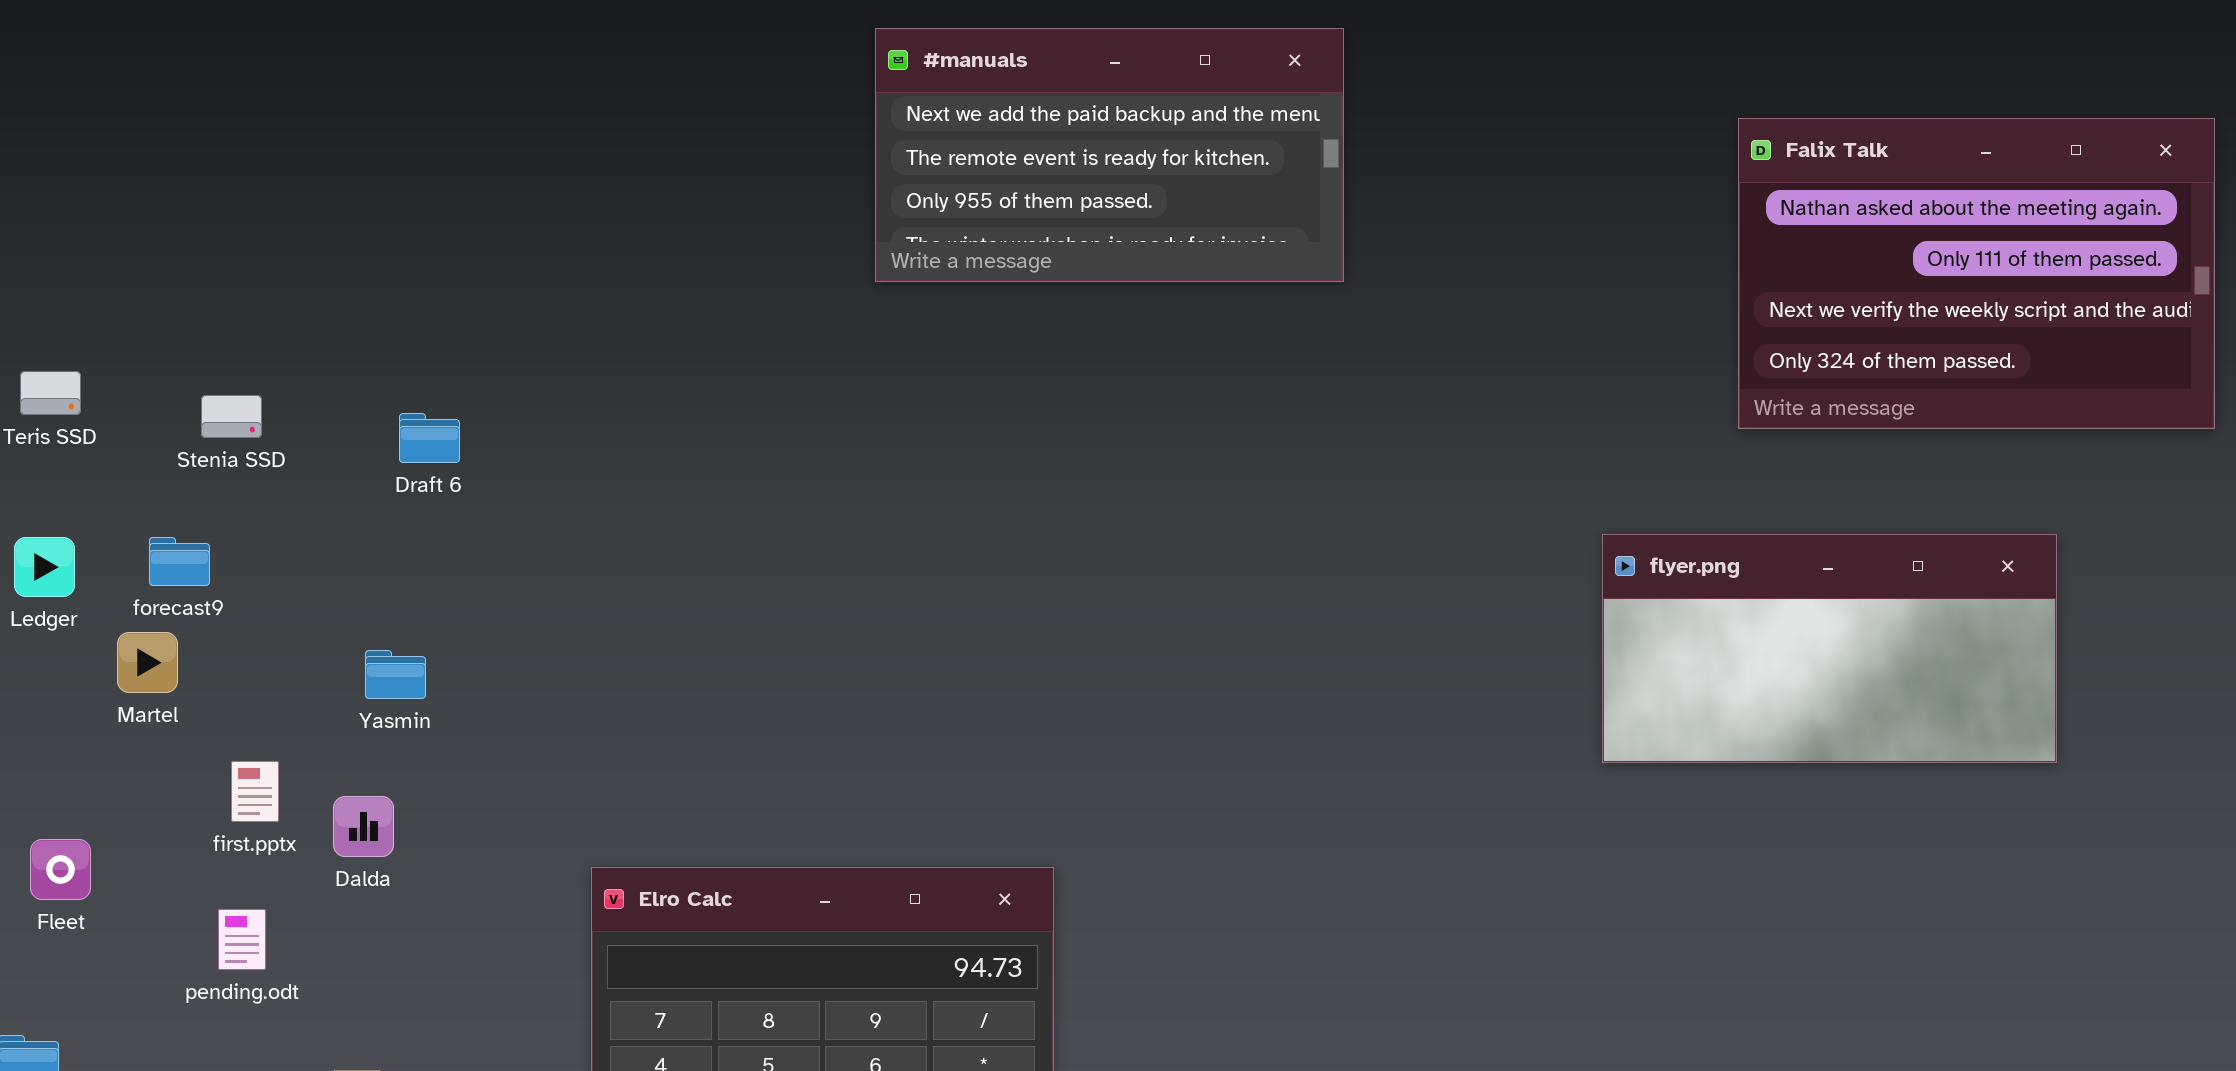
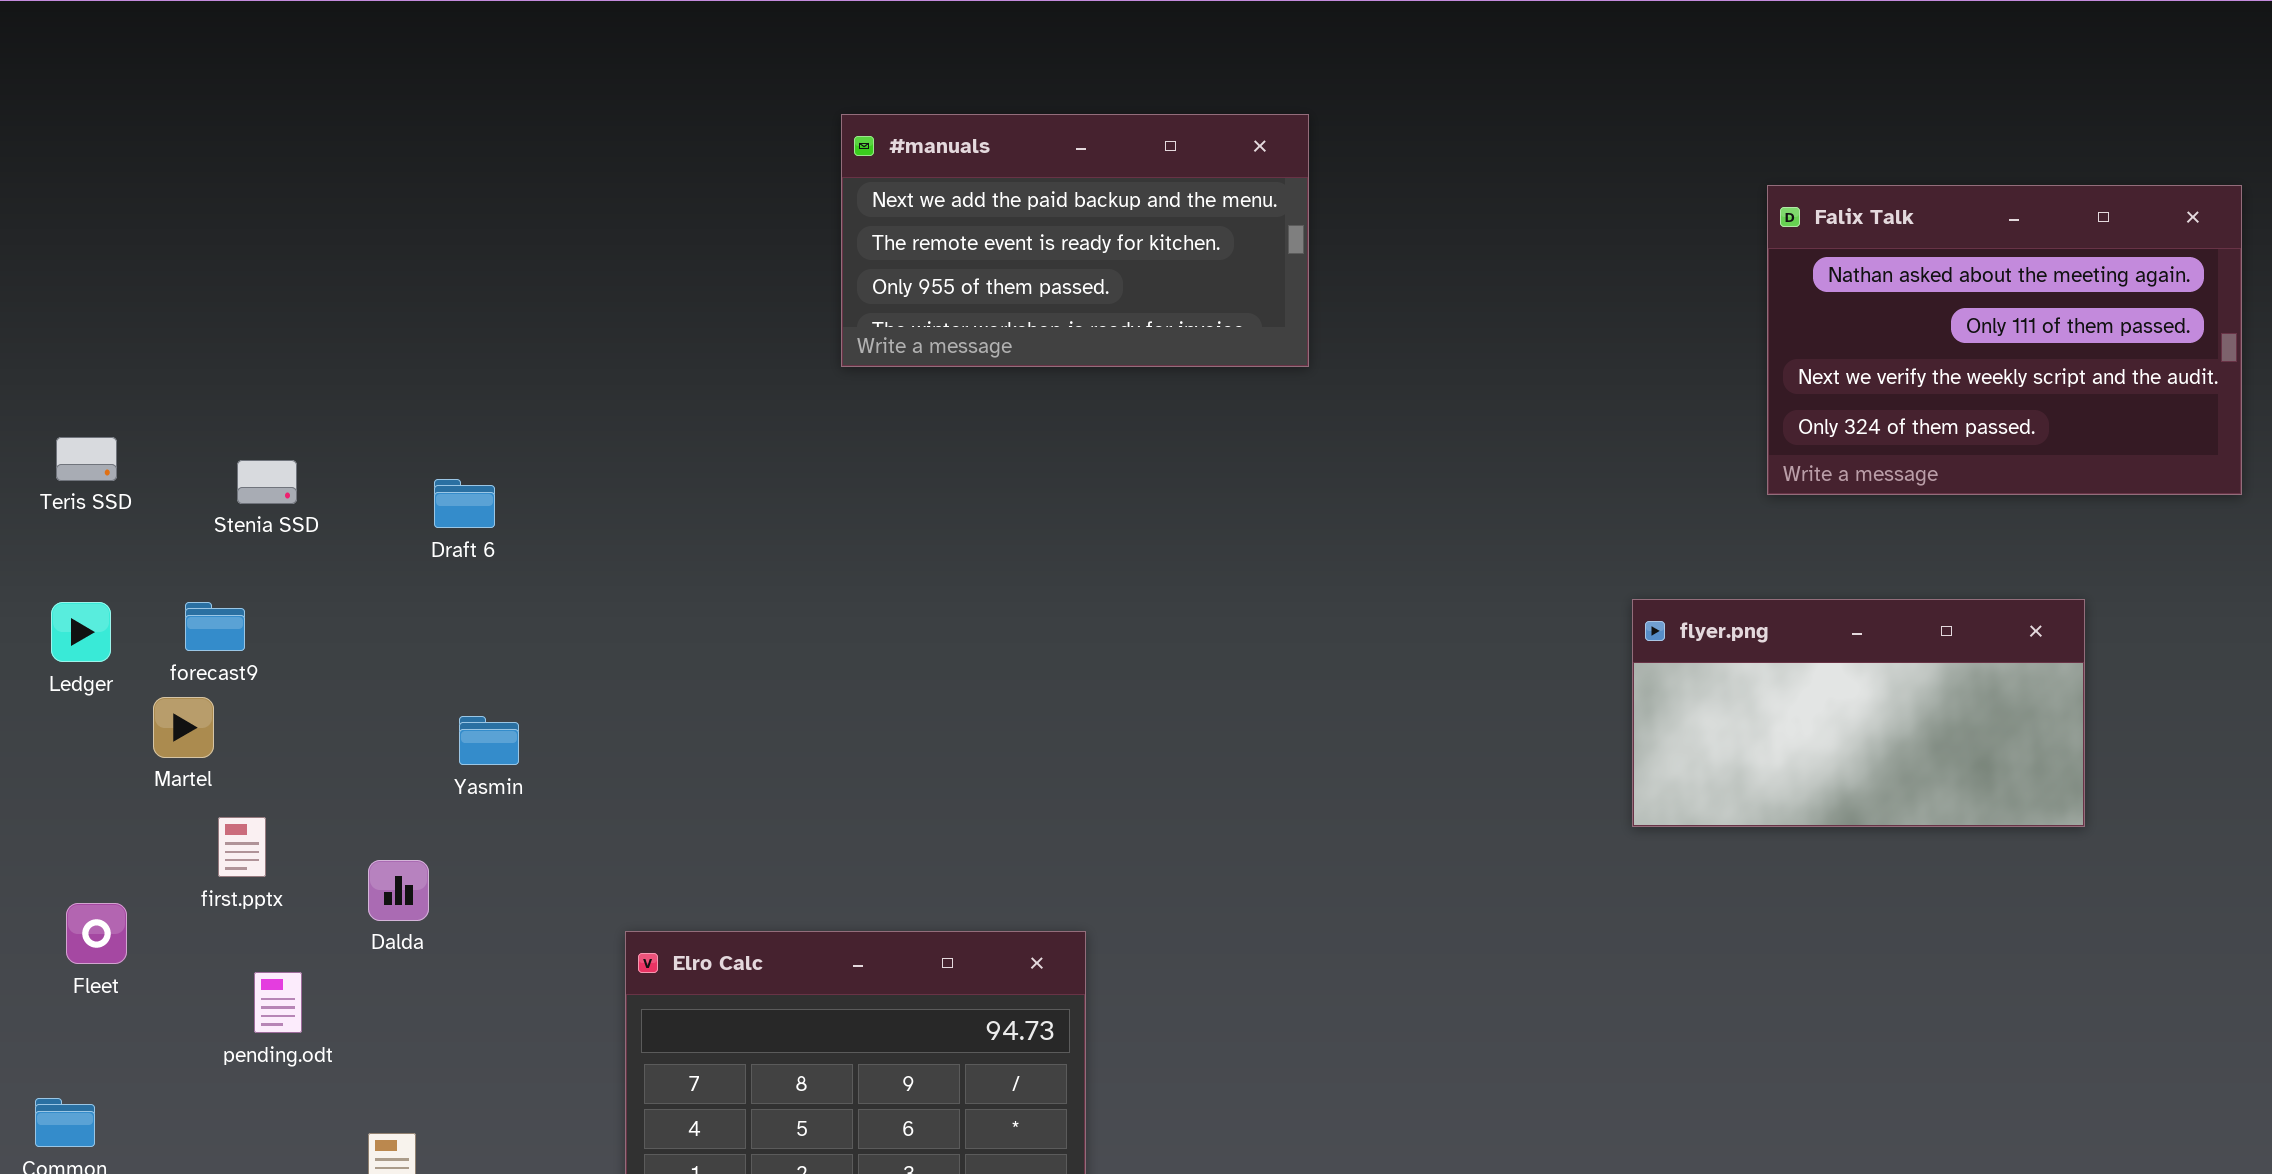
#manuals: [875,28,1344,282] -> [841,114,1309,367], moved
Yasmin: [365,650,426,699] -> [459,716,519,765], moved
first.pptx: [231,761,279,822] -> [218,817,266,877], moved

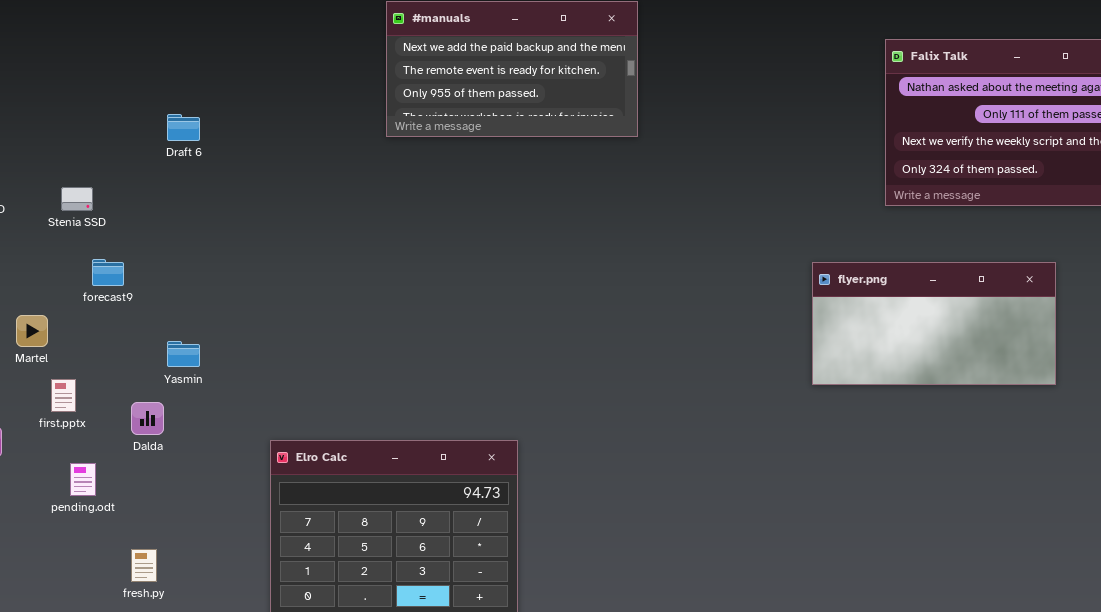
Draft 6: [434,479,495,528] -> [167,114,200,141], moved
forecast9: [185,602,245,651] -> [92,259,124,286], moved
Yasmin: [459,716,519,765] -> [167,341,200,367], moved

